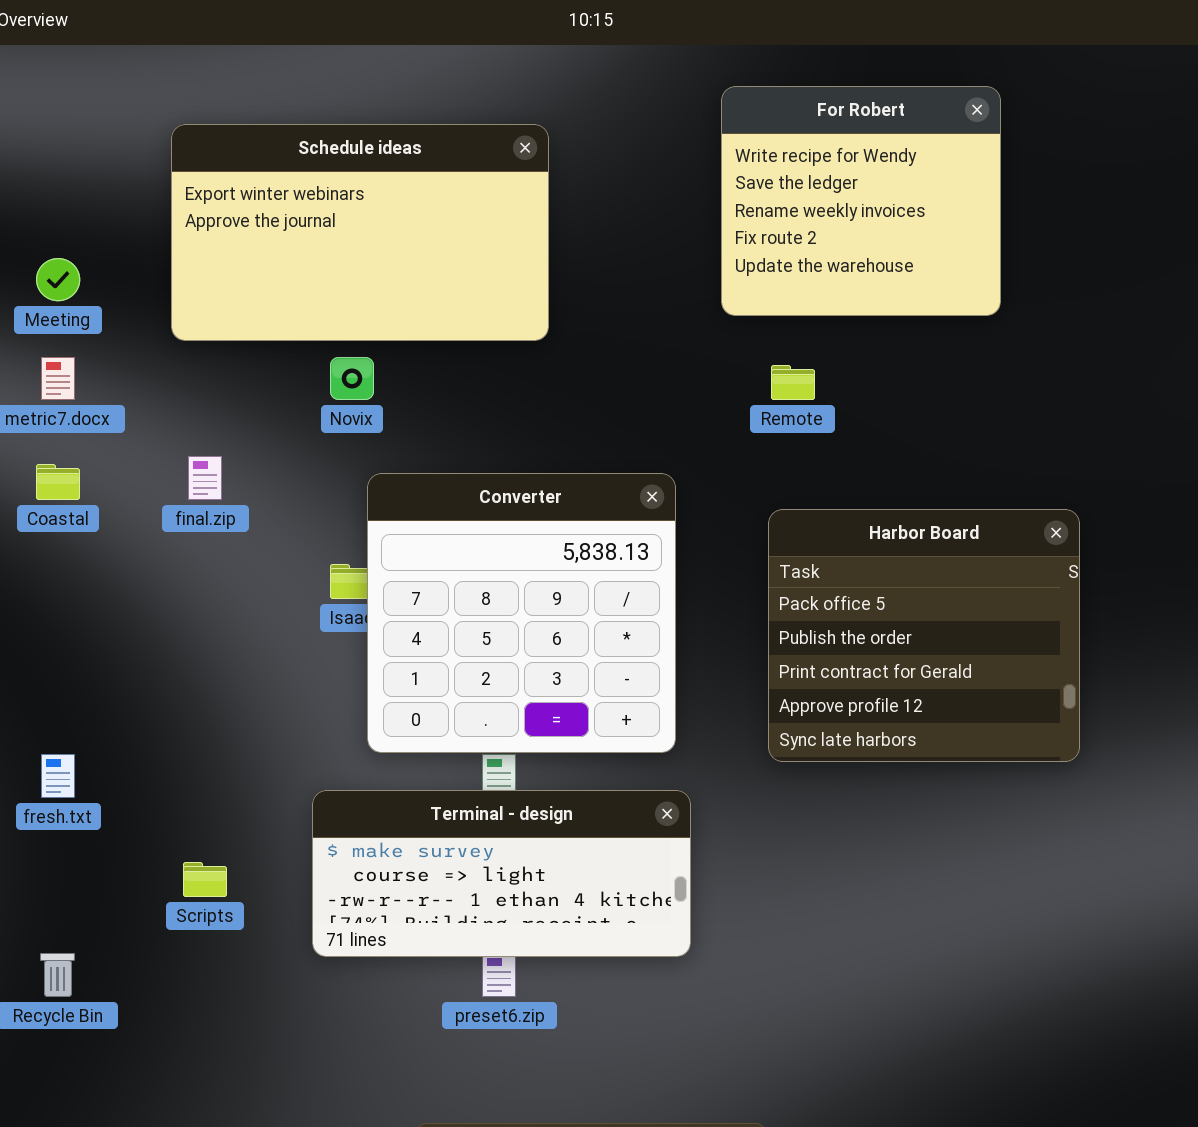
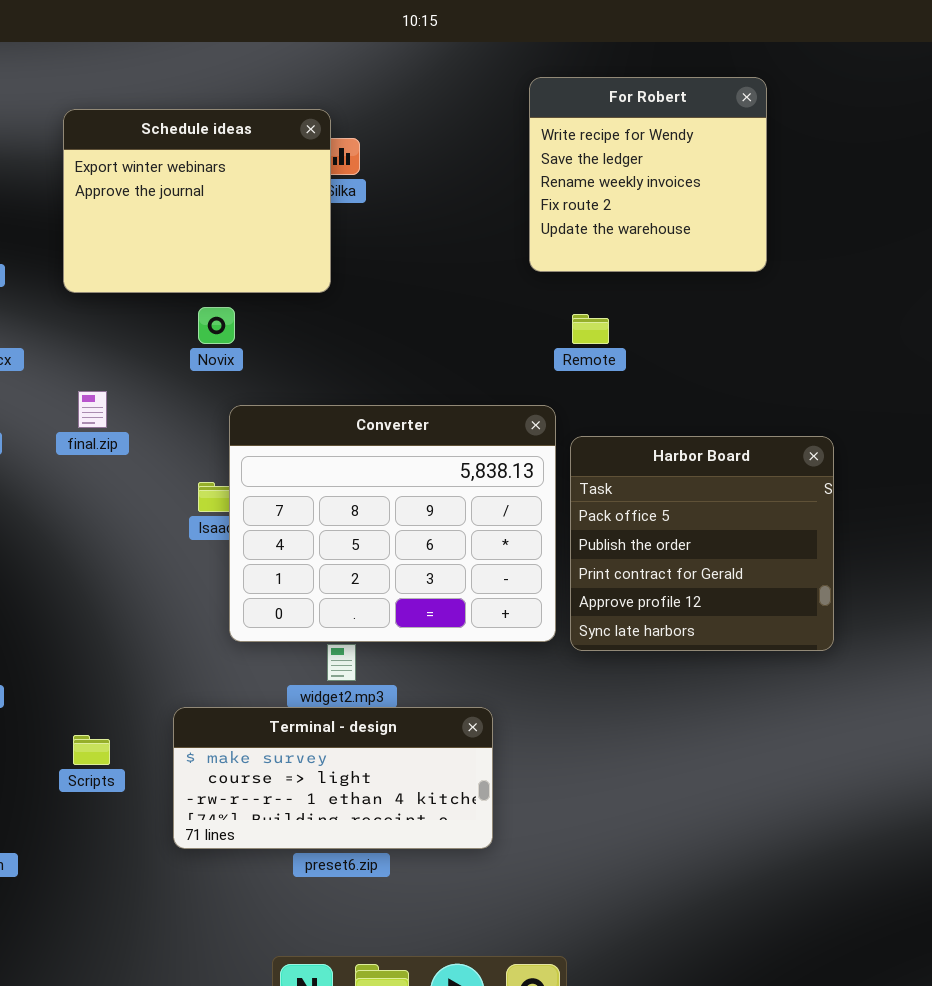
Schedule ideas: [171,124,549,341] -> [63,109,331,293], resized
Converter: [367,473,676,753] -> [229,405,556,642], resized
Terminal - design: [312,790,691,957] -> [173,707,493,849], moved

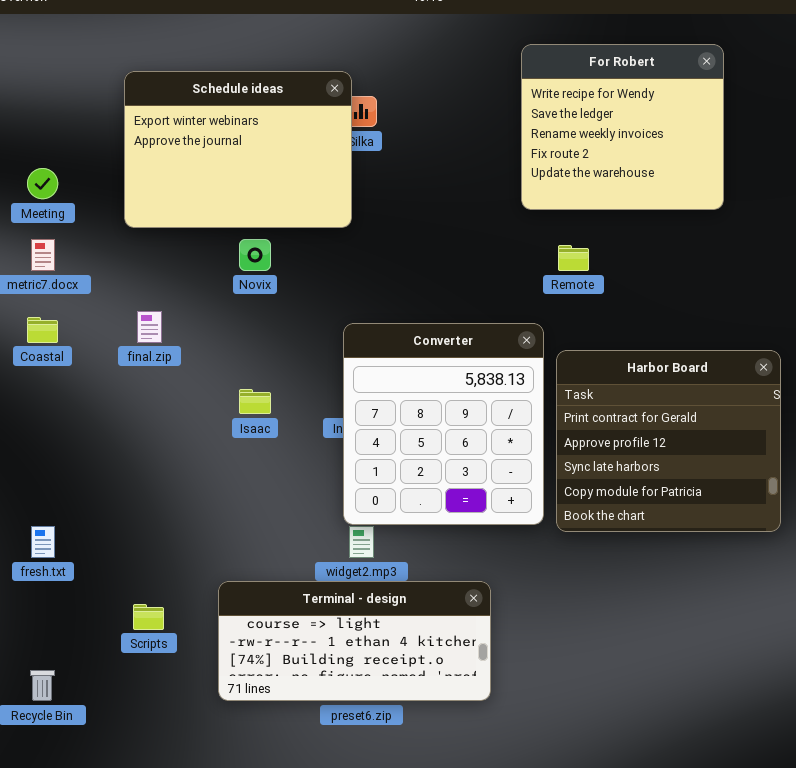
Converter: [229,405,556,642] -> [343,323,544,525], resized
Harbor Board: [570,436,834,651] -> [556,350,781,532], scrolled down 2 rows
Terminal - design: [173,707,493,849] -> [218,581,491,701], scrolled down 1 row

